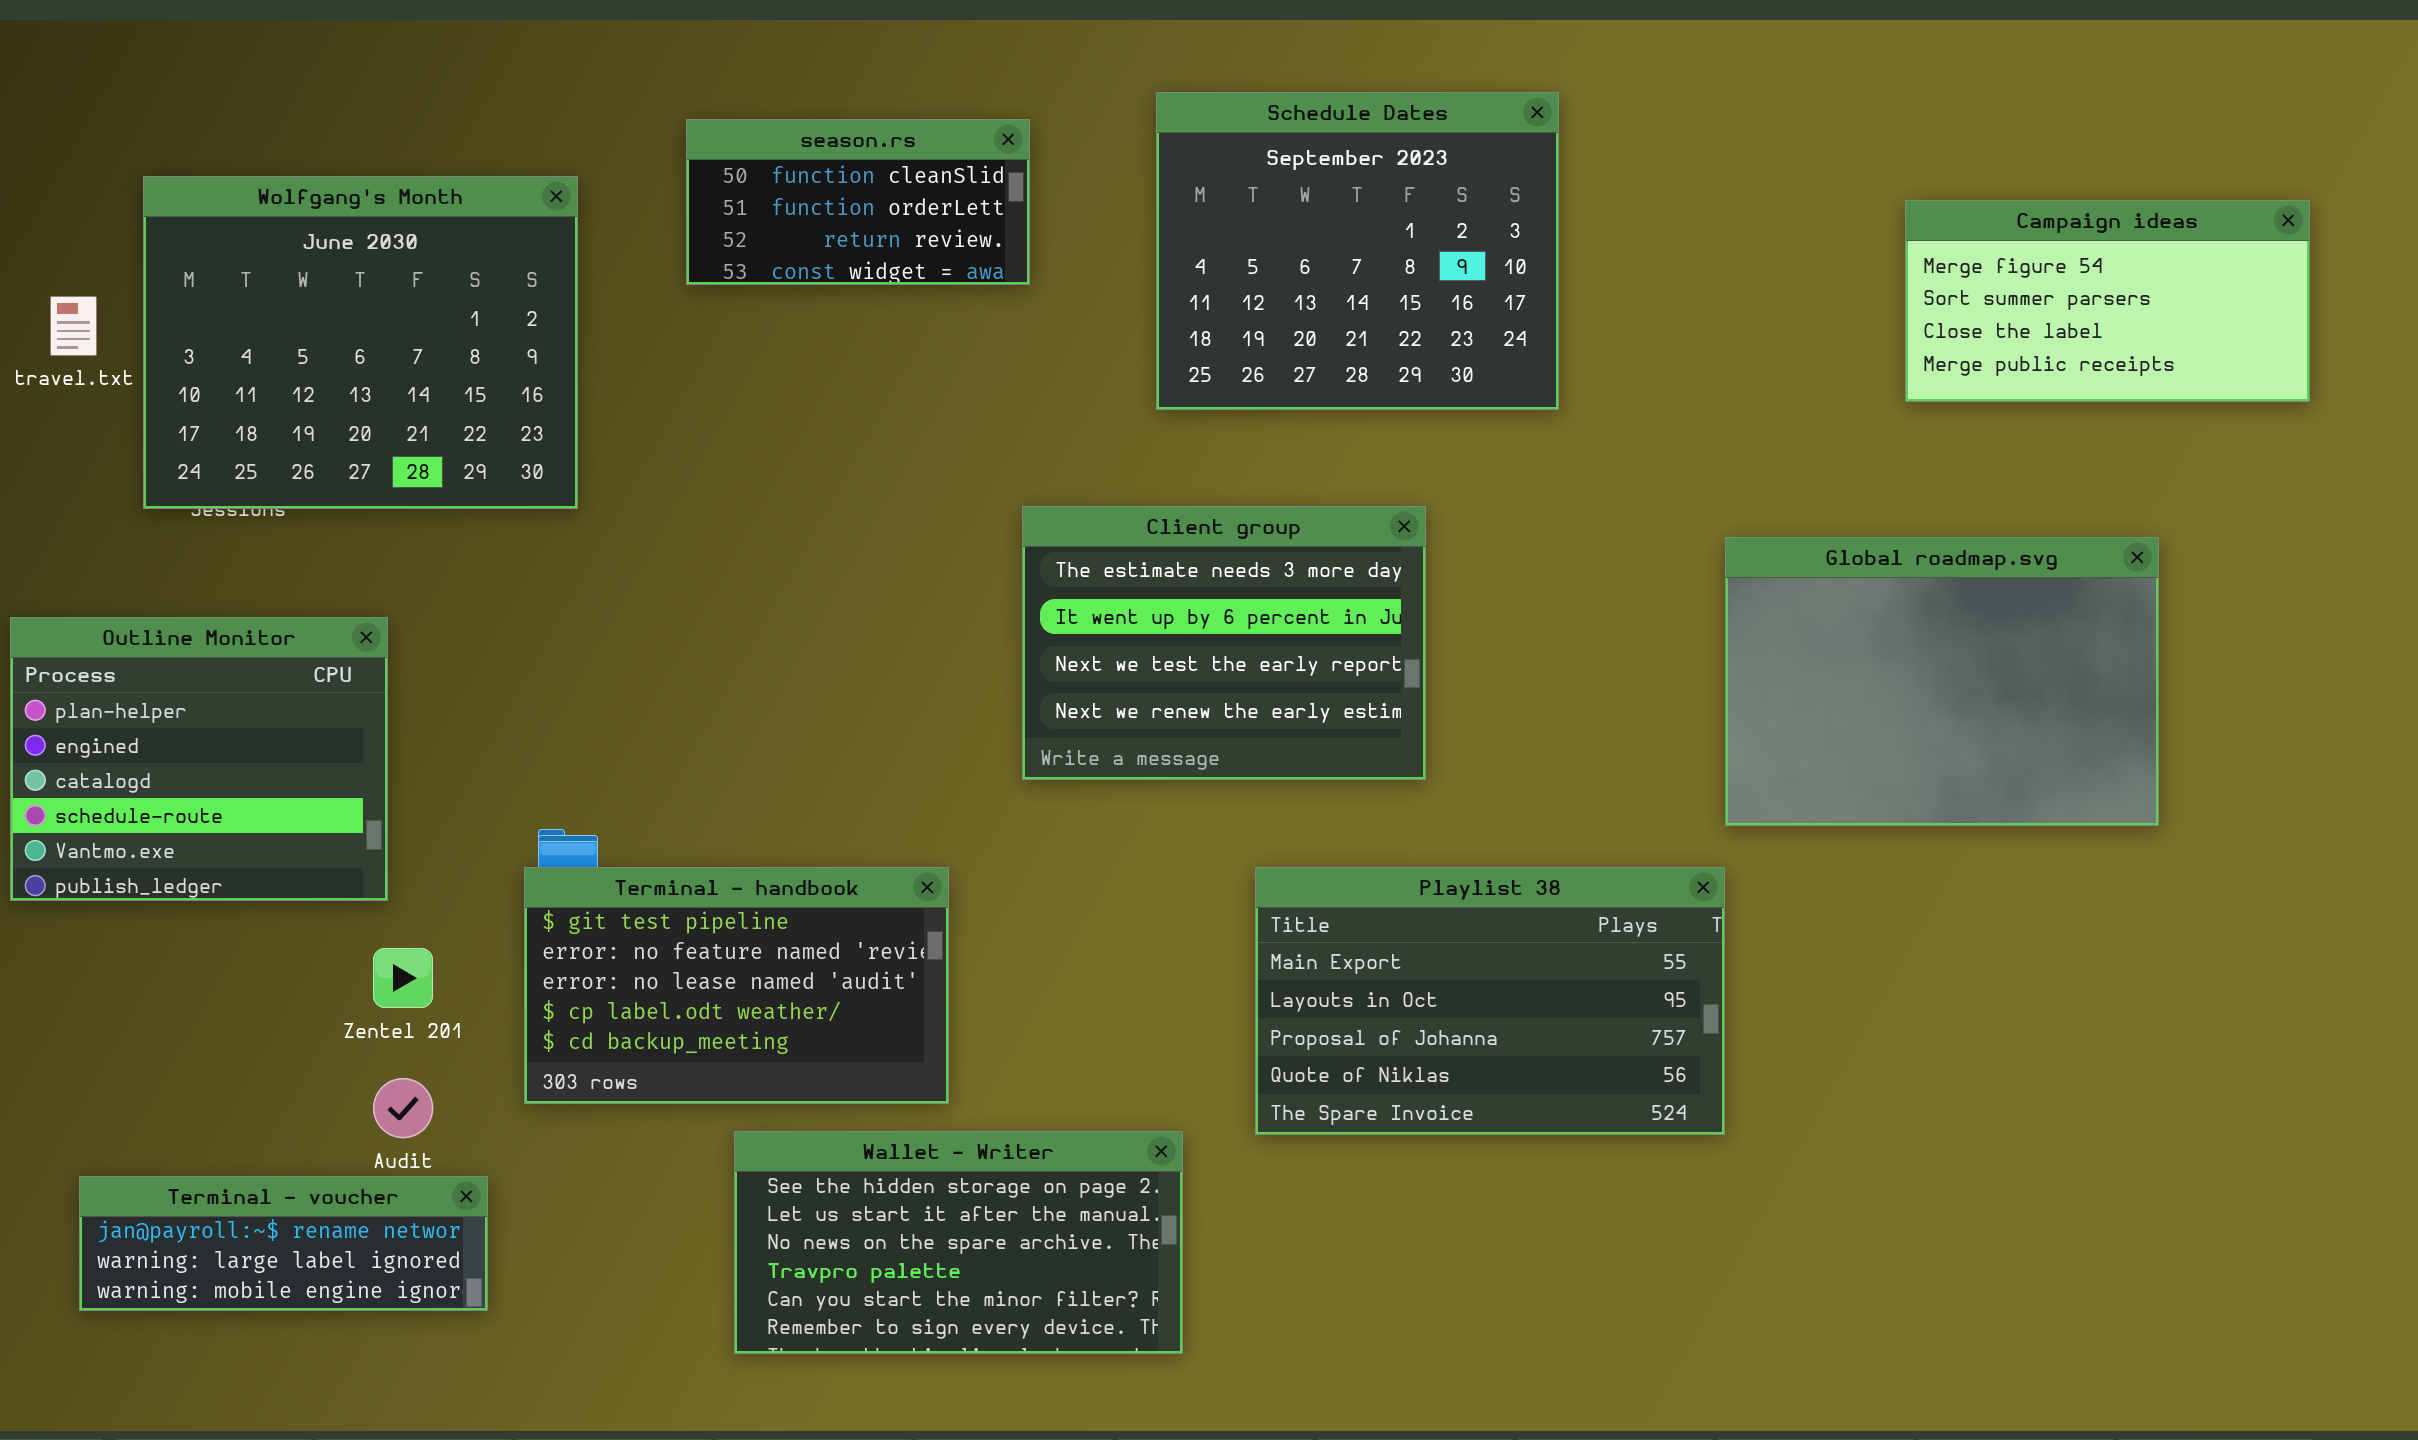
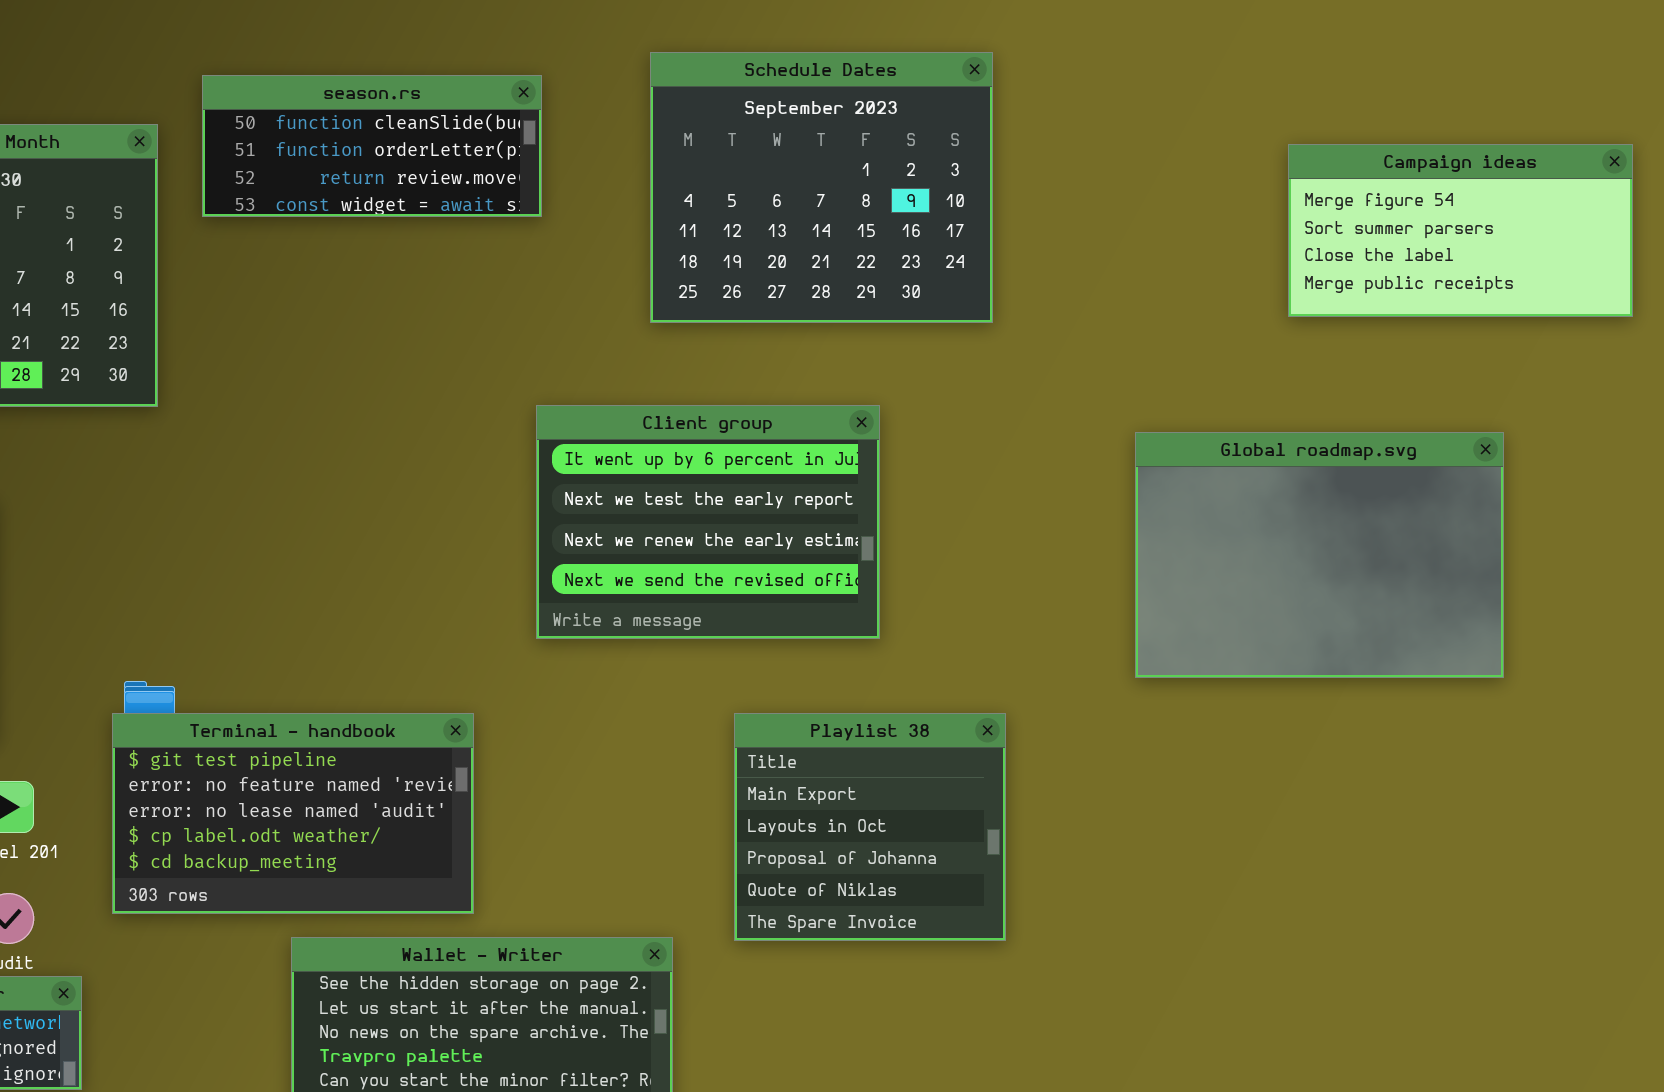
season.rs: [686,119,1030,285] -> [202,75,542,217], resized
Client group: [1022,506,1426,780] -> [536,405,880,639], scrolled down 1 row
Playlist 38: [1255,867,1725,1135] -> [734,713,1006,941], resized

